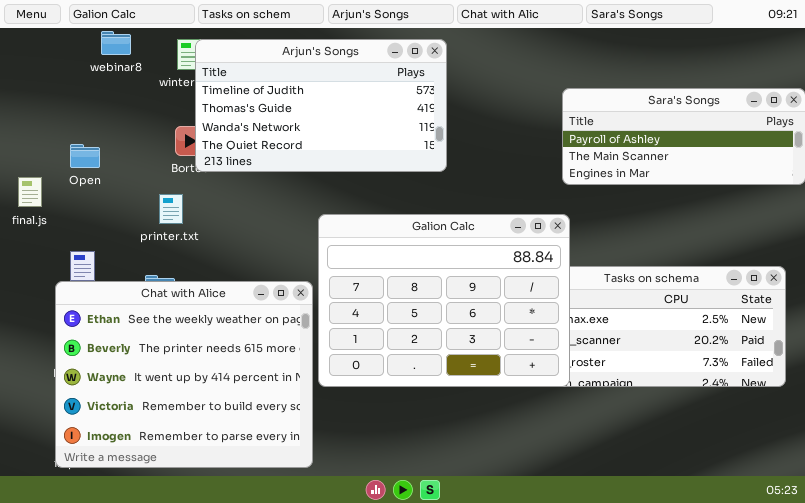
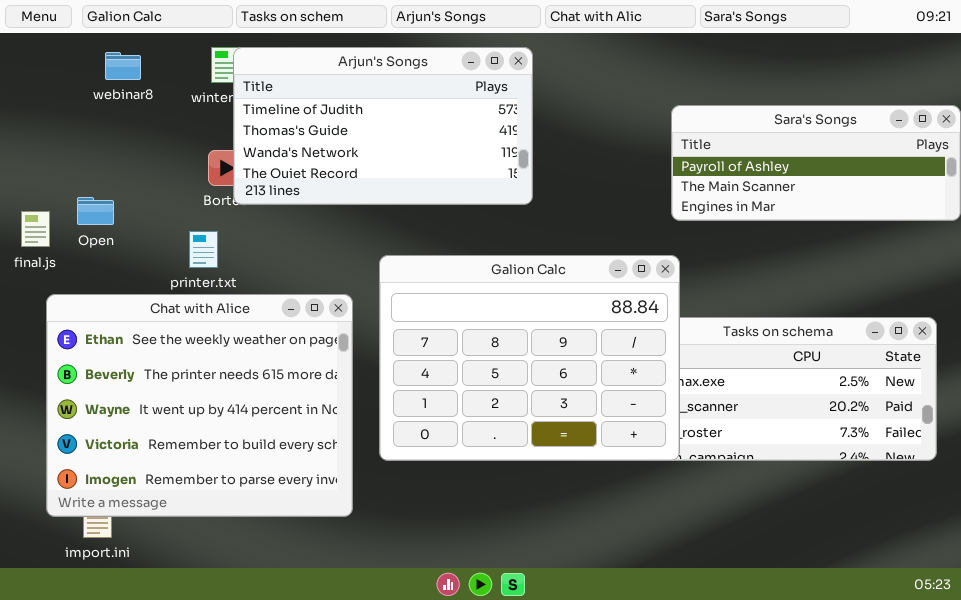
webinar8: [101,31,131,55] -> [105,52,141,80], moved
Open: [70,144,100,168] -> [77,197,114,225], moved
Chat with Alice: [55,281,313,468] -> [46,294,353,517], moved

